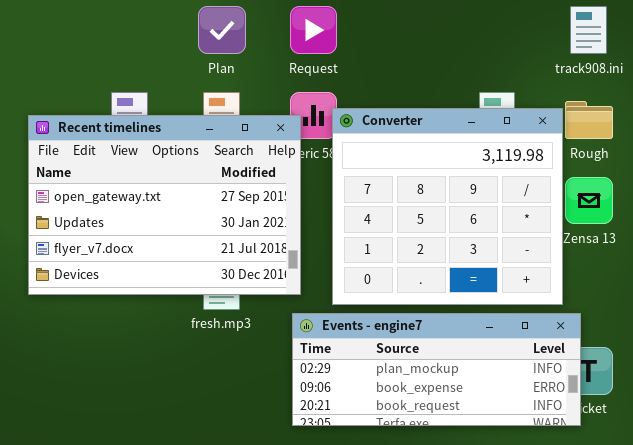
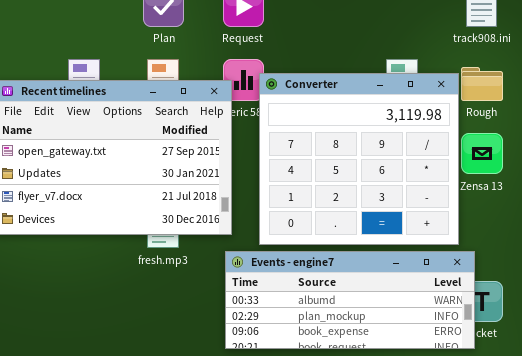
Events - engine7: [292,313,581,426] -> [225,251,475,349], scrolled up 1 row

